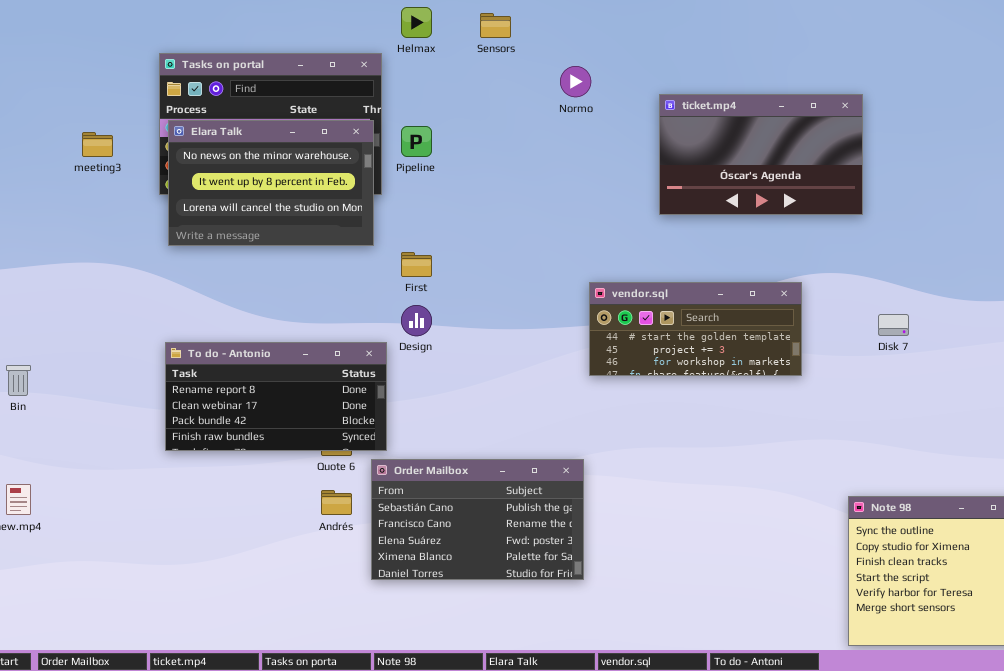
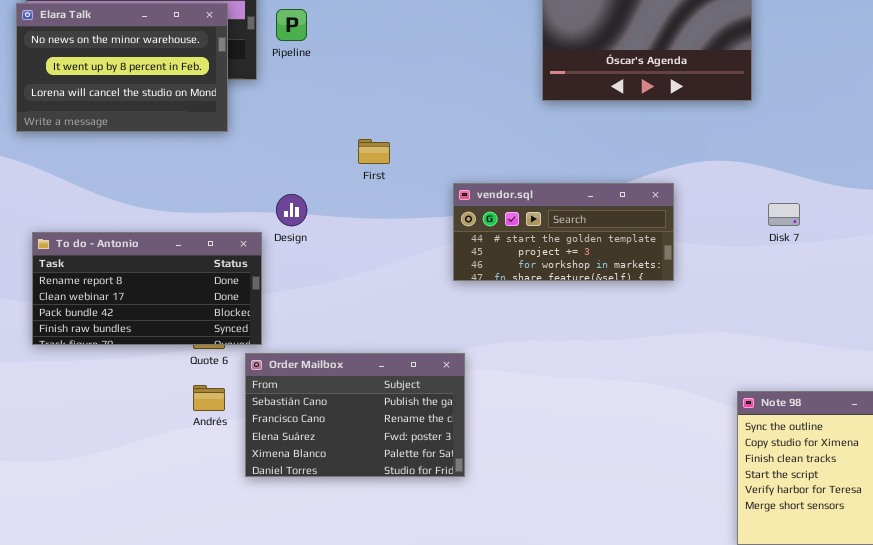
Elara Talk: [168,120,374,246] -> [16,3,228,132], moved
First: [401,252,432,277] -> [358,139,390,164], moved
vendor.sql: [589,282,802,376] -> [453,183,674,281], moved

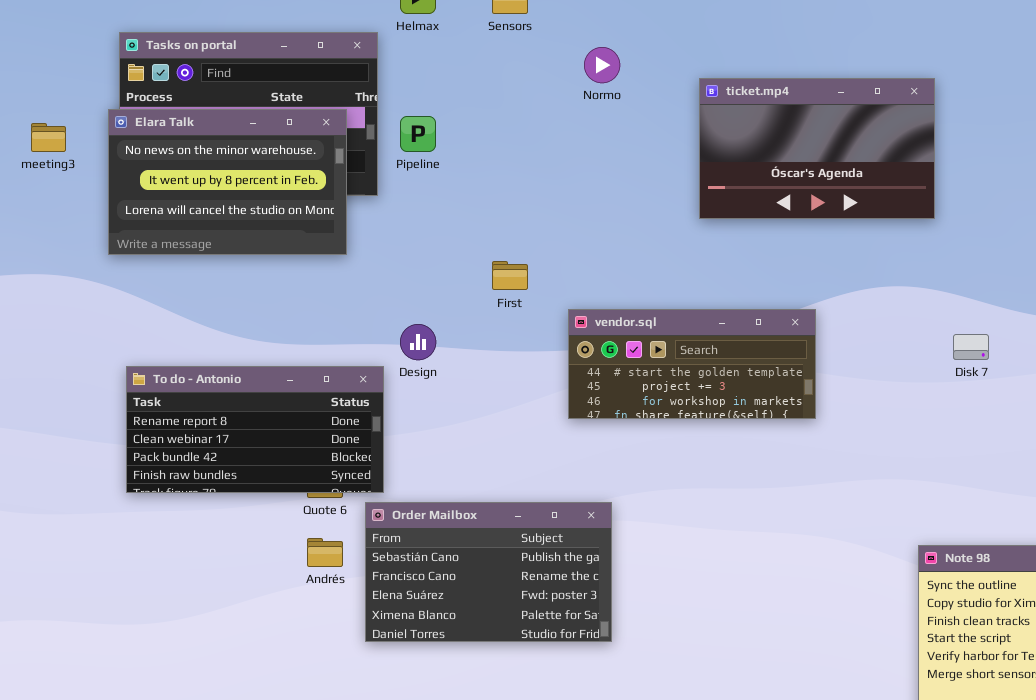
vendor.sql: [453,183,674,281] -> [568,309,816,419], moved

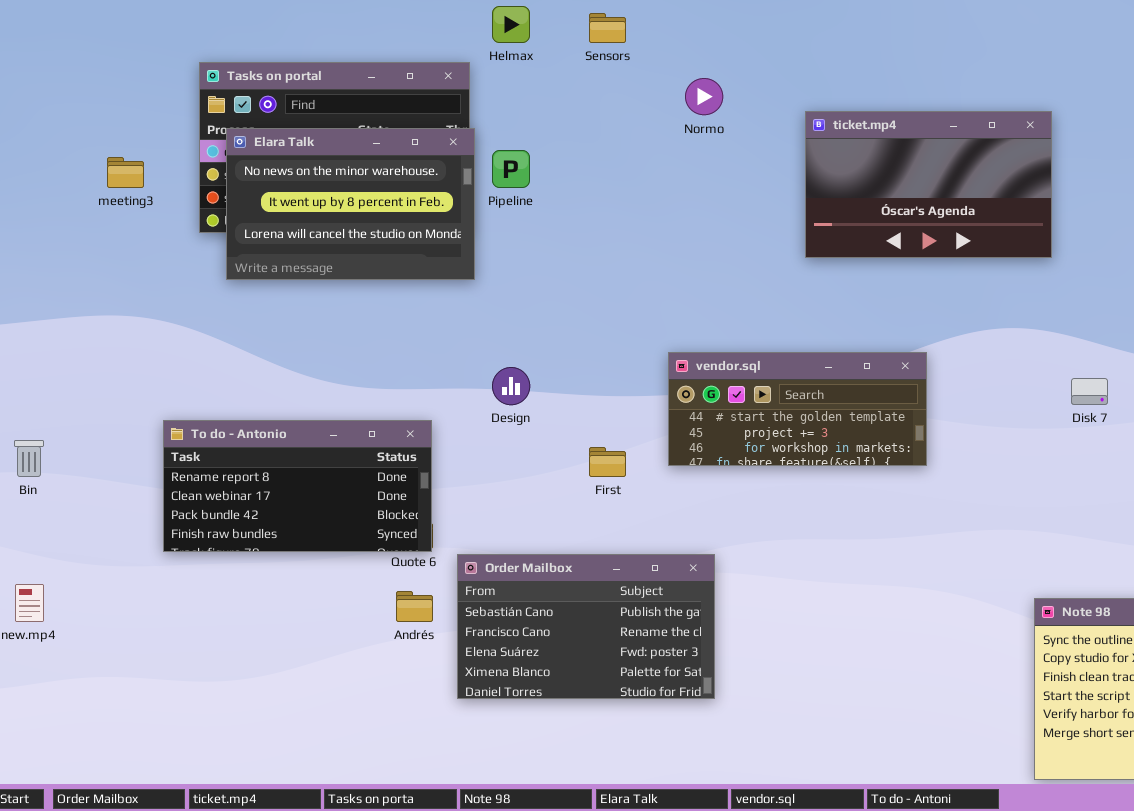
Elara Talk: [108,109,347,255] -> [226,128,475,280], moved
First: [492,261,528,290] -> [589,447,626,477], moved
To do - Antonio: [126,366,384,493] -> [163,420,432,552], moved

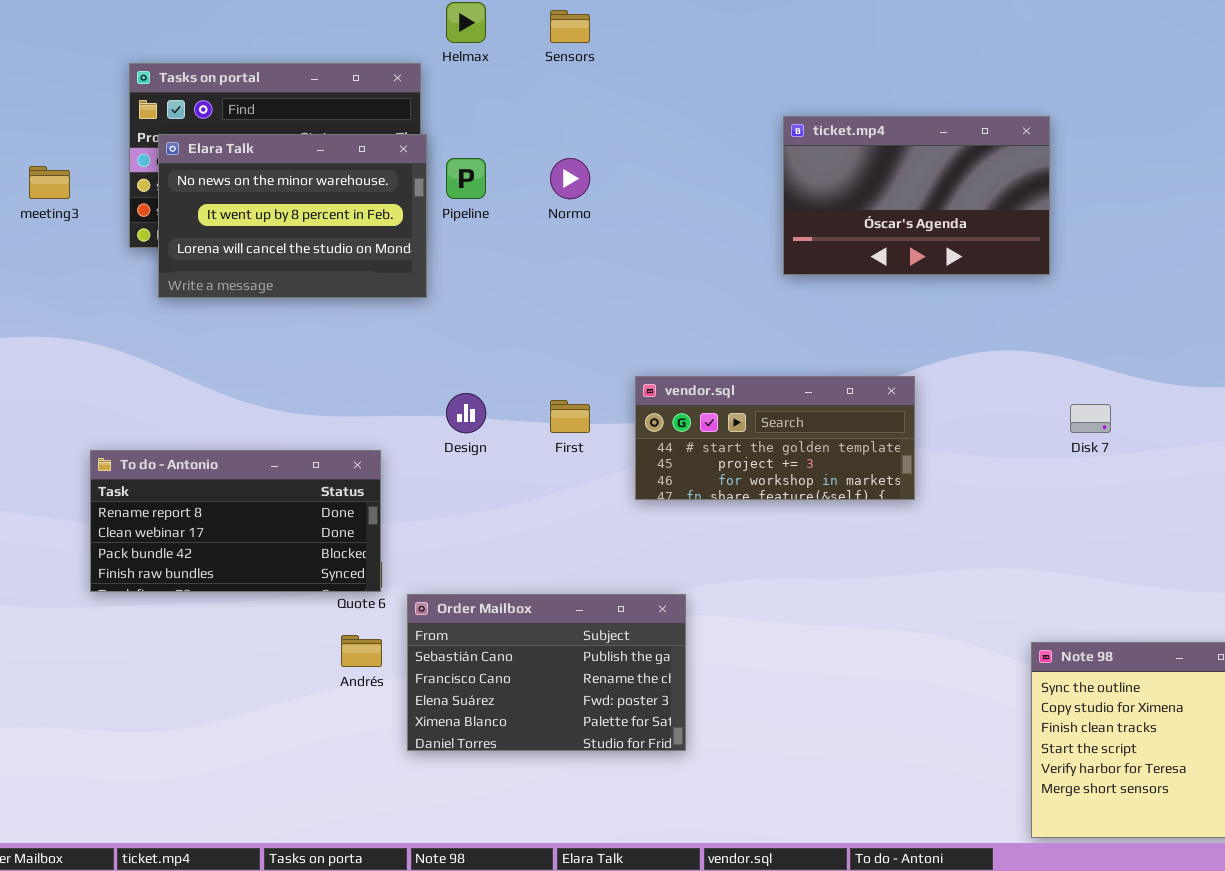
Normo: [685,78,723,115] -> [550,158,590,199], moved
First: [589,447,626,477] -> [550,400,590,433], moved

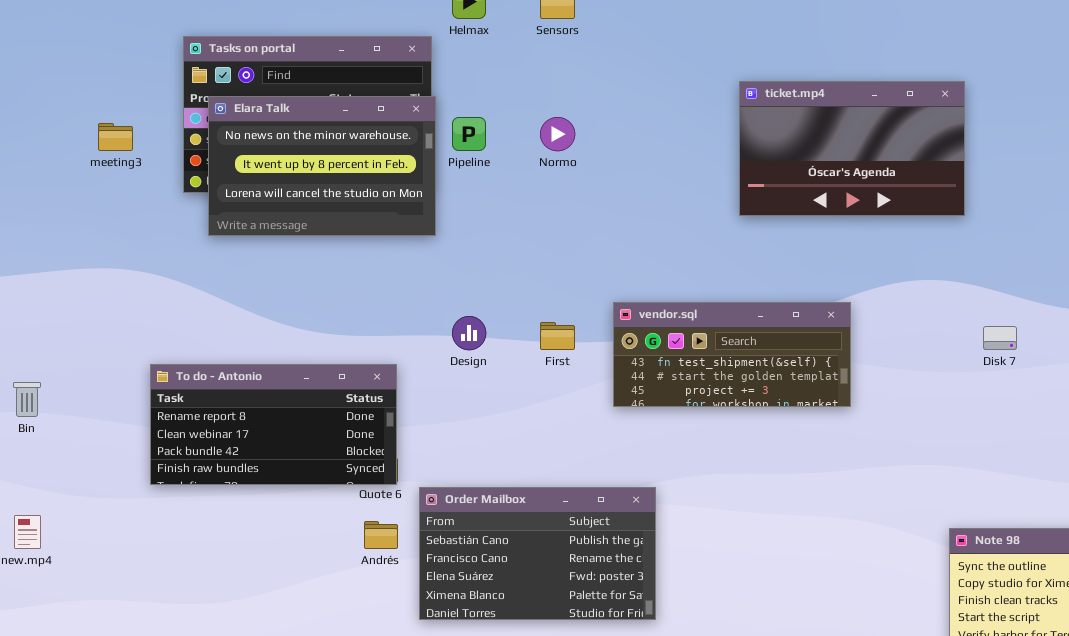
vendor.sql: [635,376,915,500] -> [613,302,851,407], scrolled up 1 row

